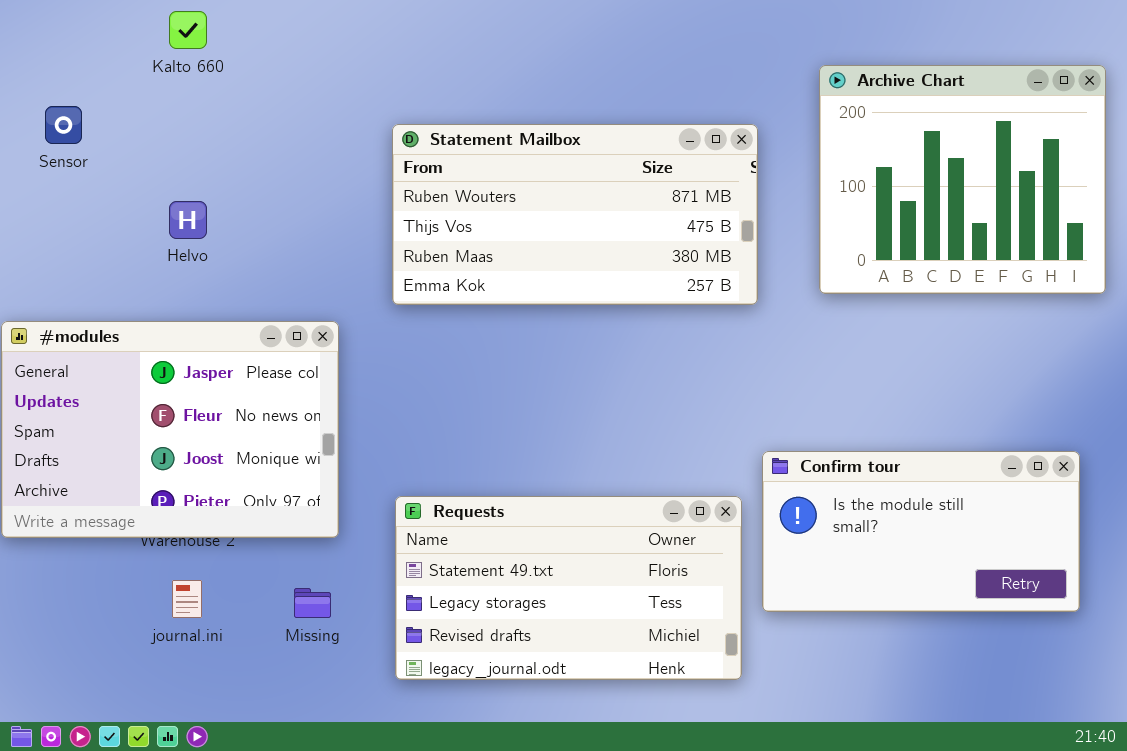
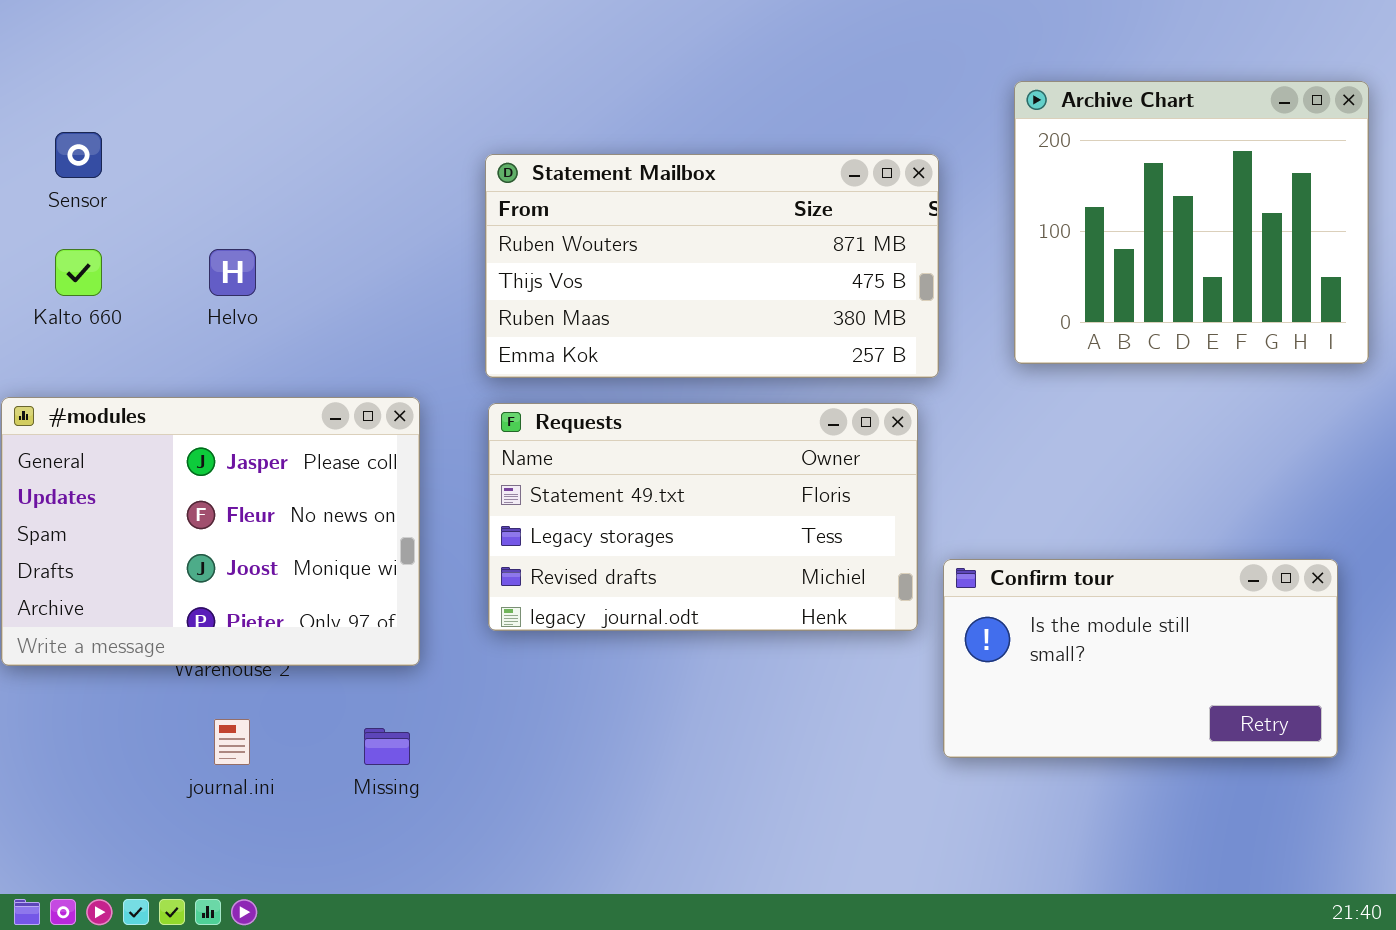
Kalto 660: [169,11,207,49] -> [55,249,102,296], moved
Requests: [395,496,742,680] -> [488,403,918,631], moved

